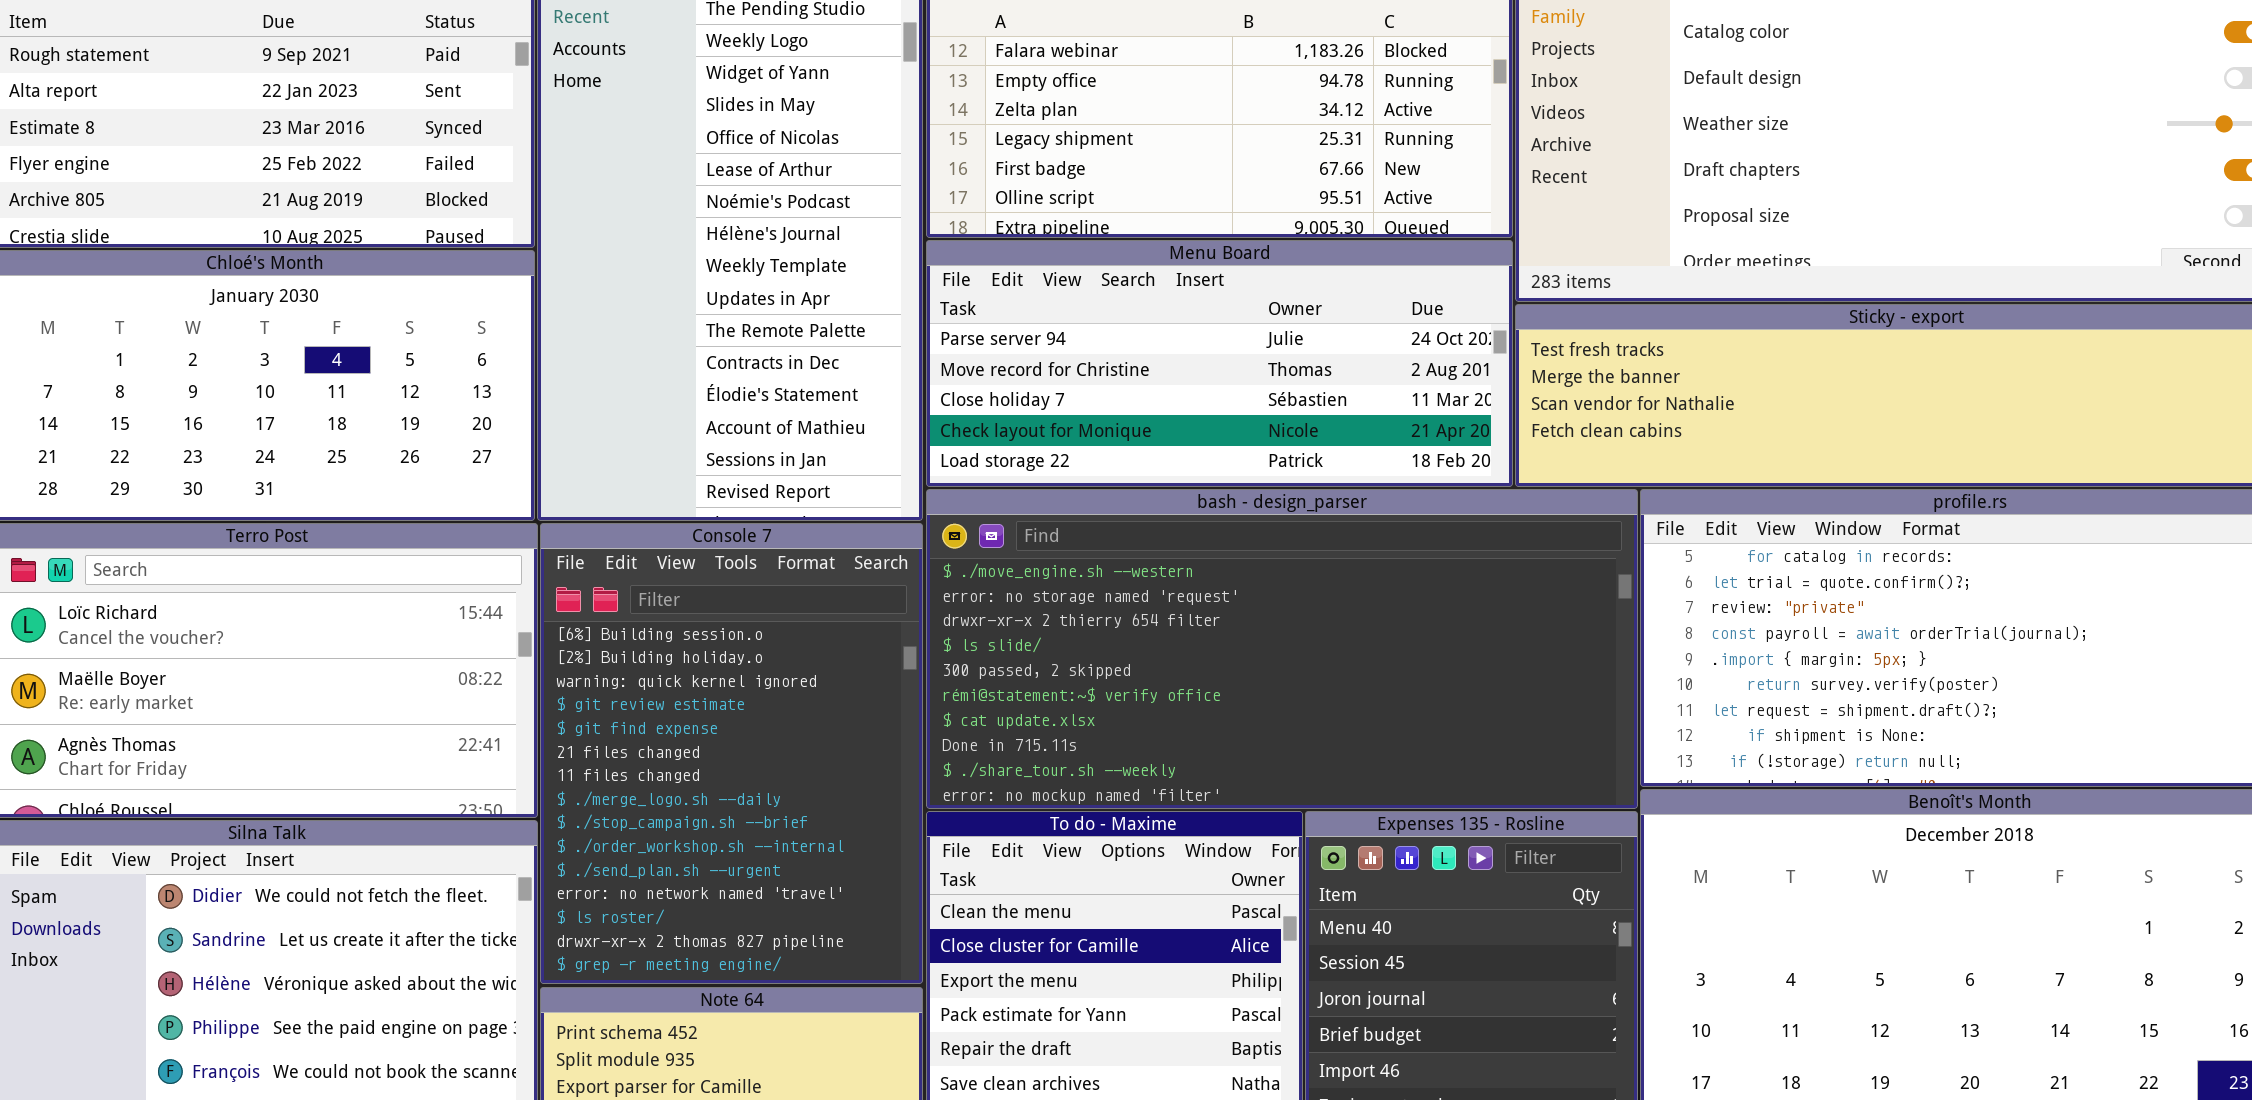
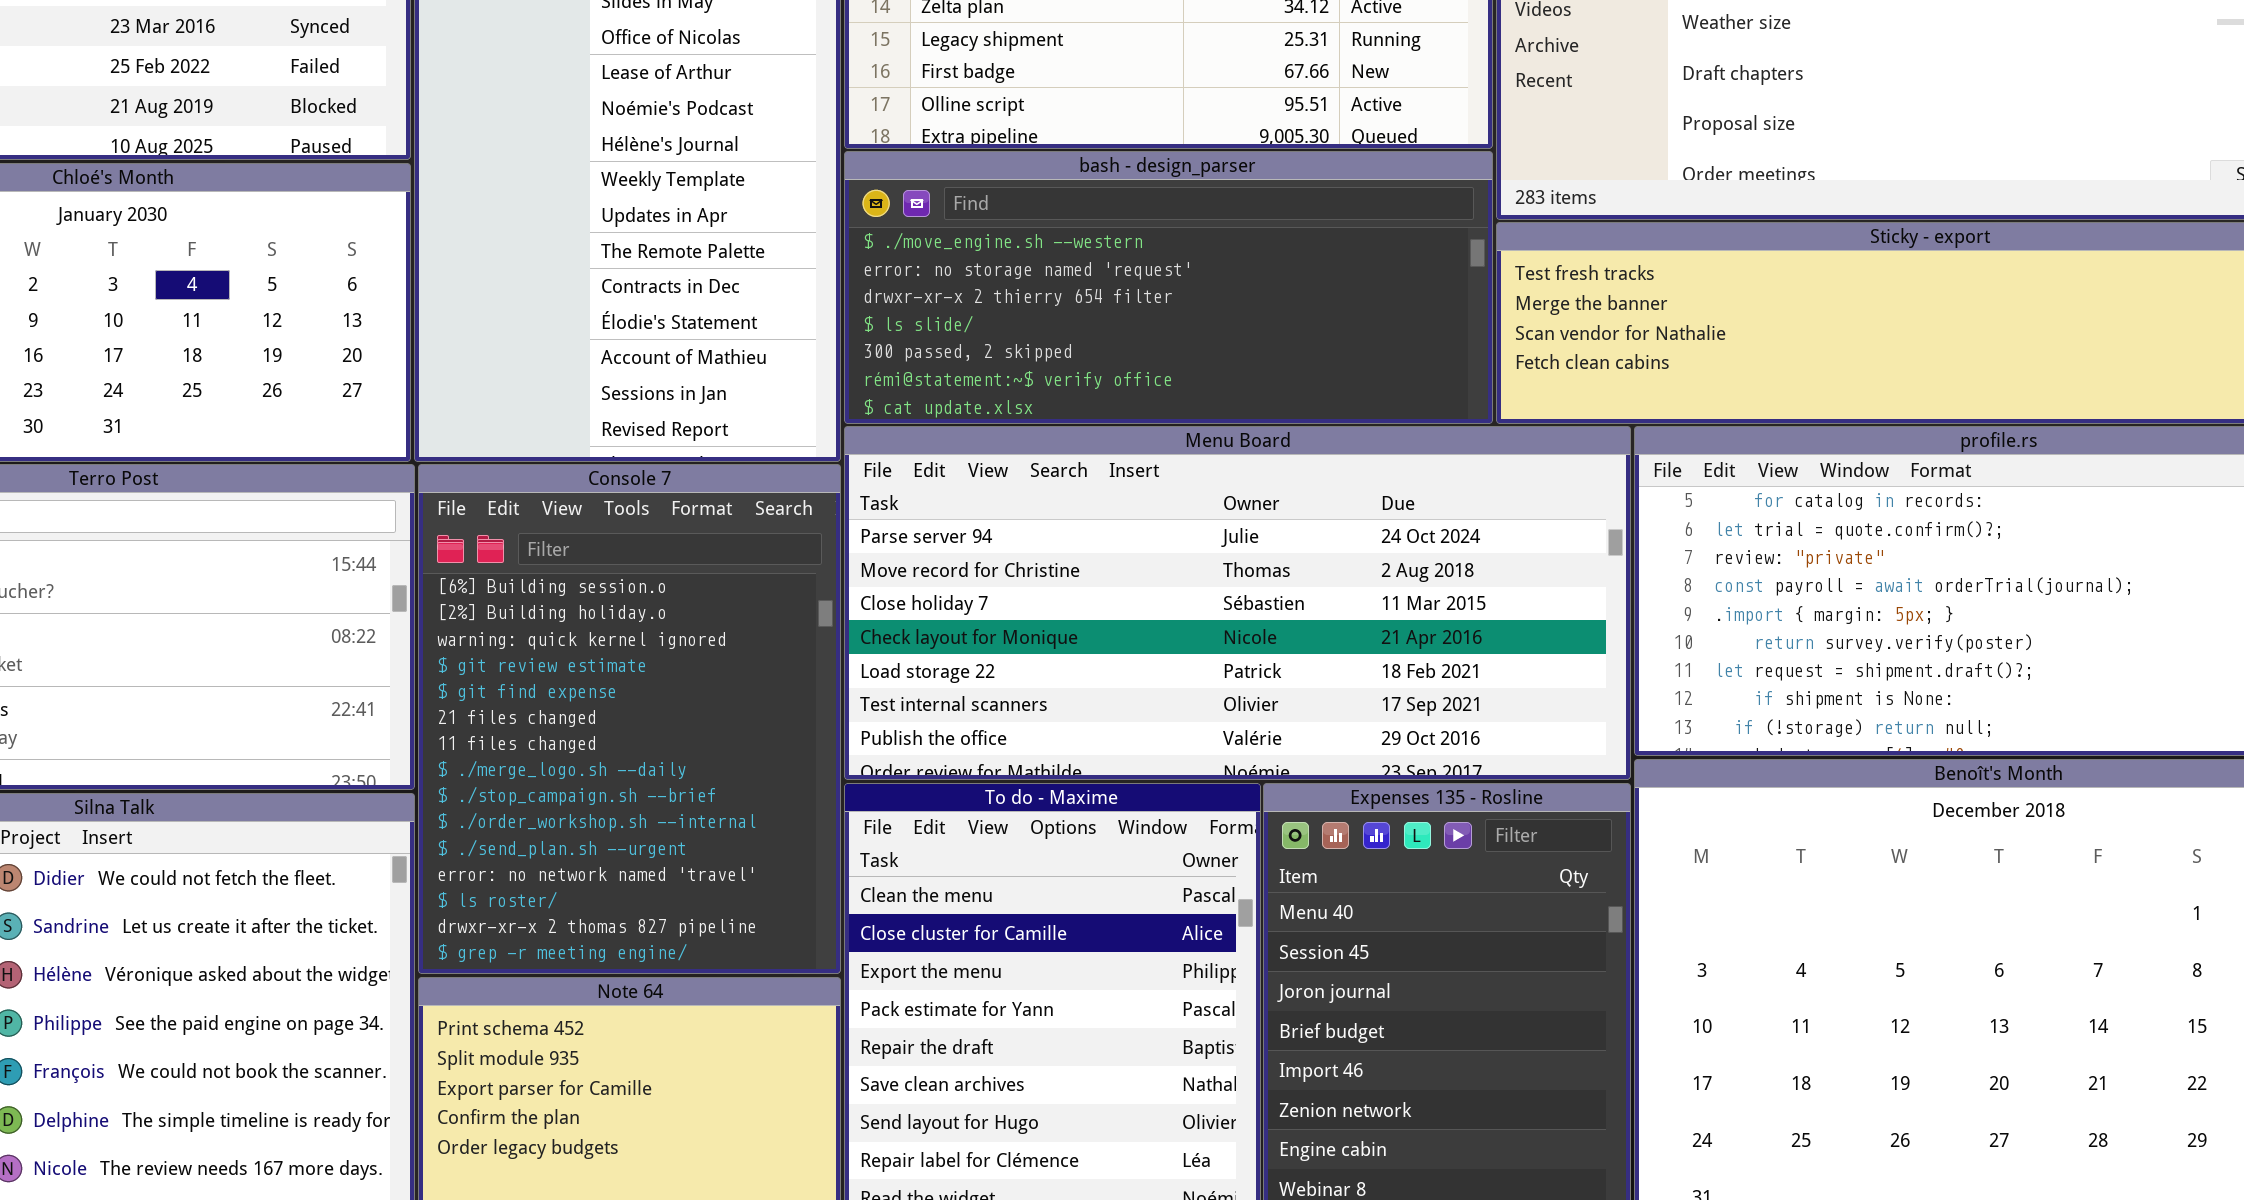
Menu Board: [926,240,1513,487] -> [844,426,1631,780], moved, resized
bash - design_parser: [926,489,1638,809] -> [844,151,1493,424], moved, resized

